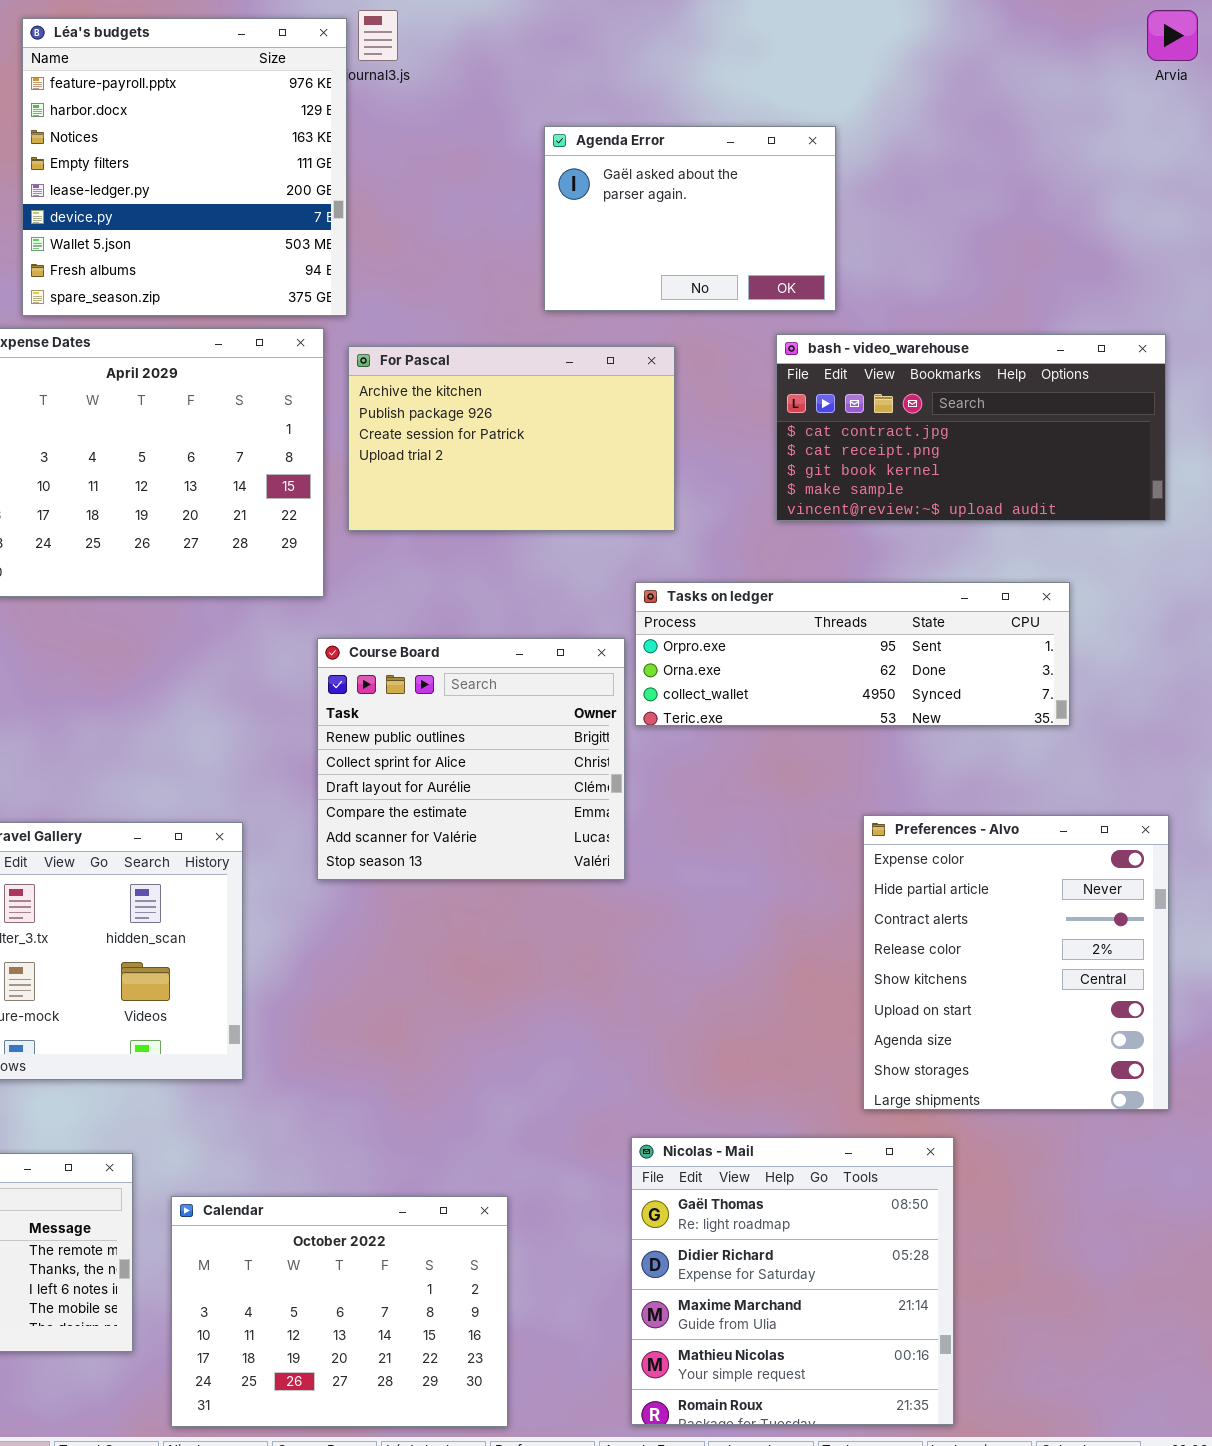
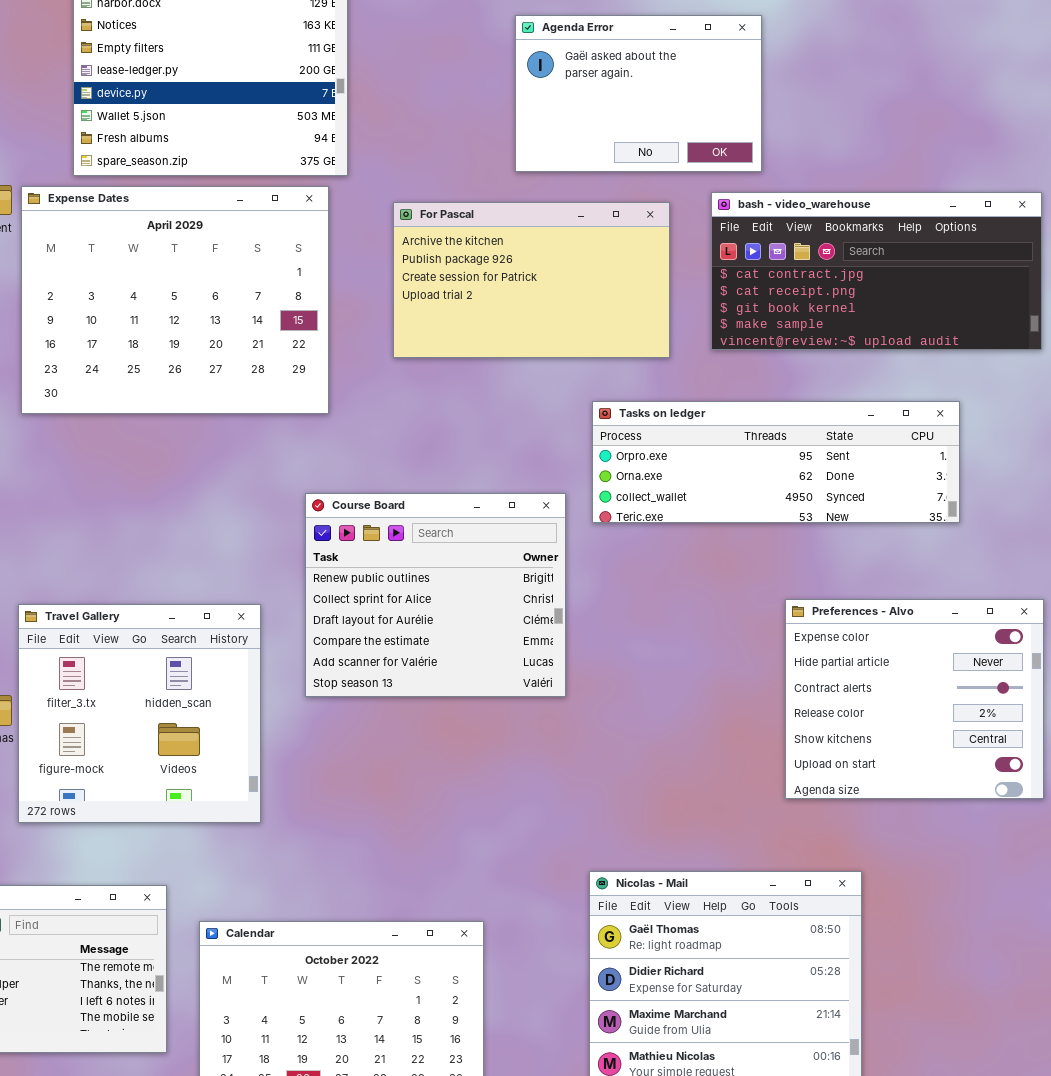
For Pascal: [348,346,675,531] -> [393,202,670,358], moved
Course Board: [317,638,625,880] -> [305,493,566,697], moved
Preferences - Alvo: [863,815,1169,1110] -> [785,599,1044,799], resized

